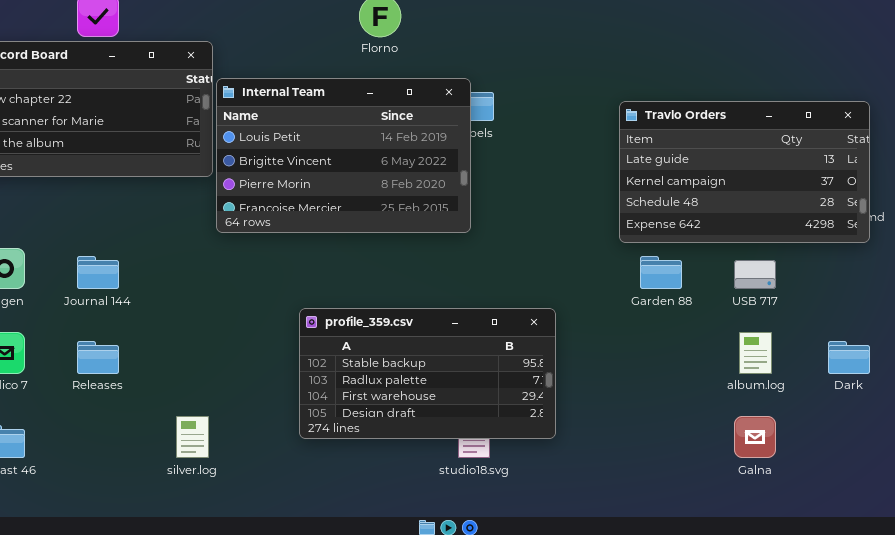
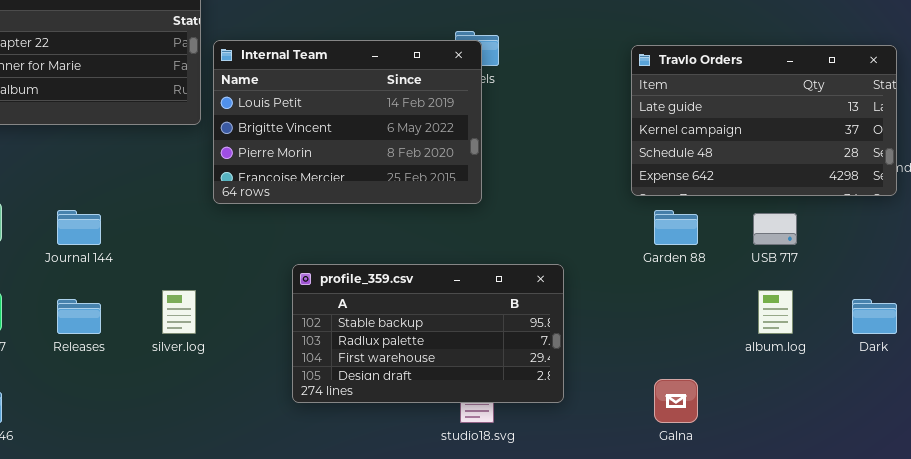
Internal Team: [216,78,471,233] -> [213,40,482,204], moved
silver.log: [176,416,209,458] -> [162,290,196,334], moved
Galna: [734,416,776,458] -> [654,379,698,423], moved

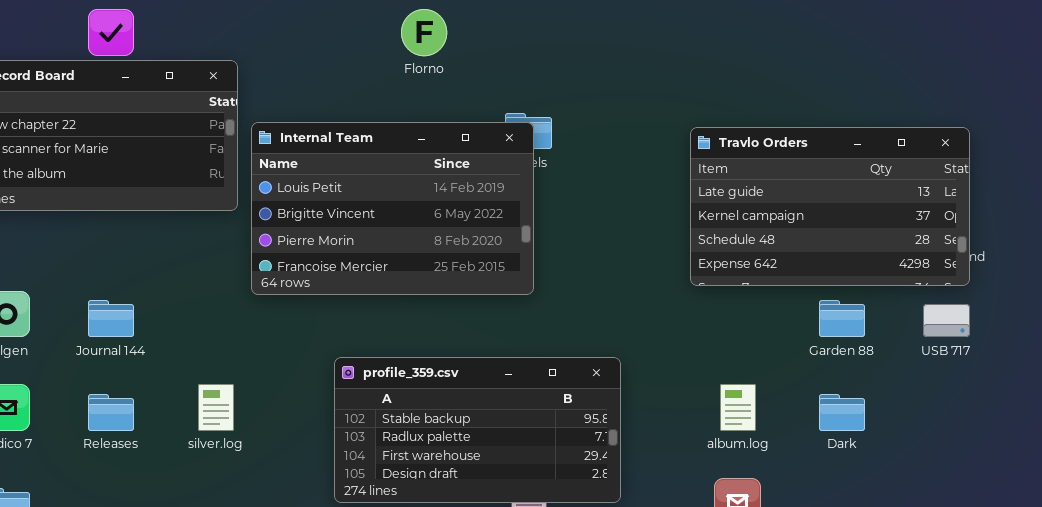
Garden 88: [654,210,698,245] -> [819,300,865,337], moved
USB 717: [753,213,797,245] -> [923,304,970,337], moved
album.log: [758,290,793,334] -> [720,384,756,431], moved
Dark: [852,299,897,334] -> [819,394,865,431], moved

